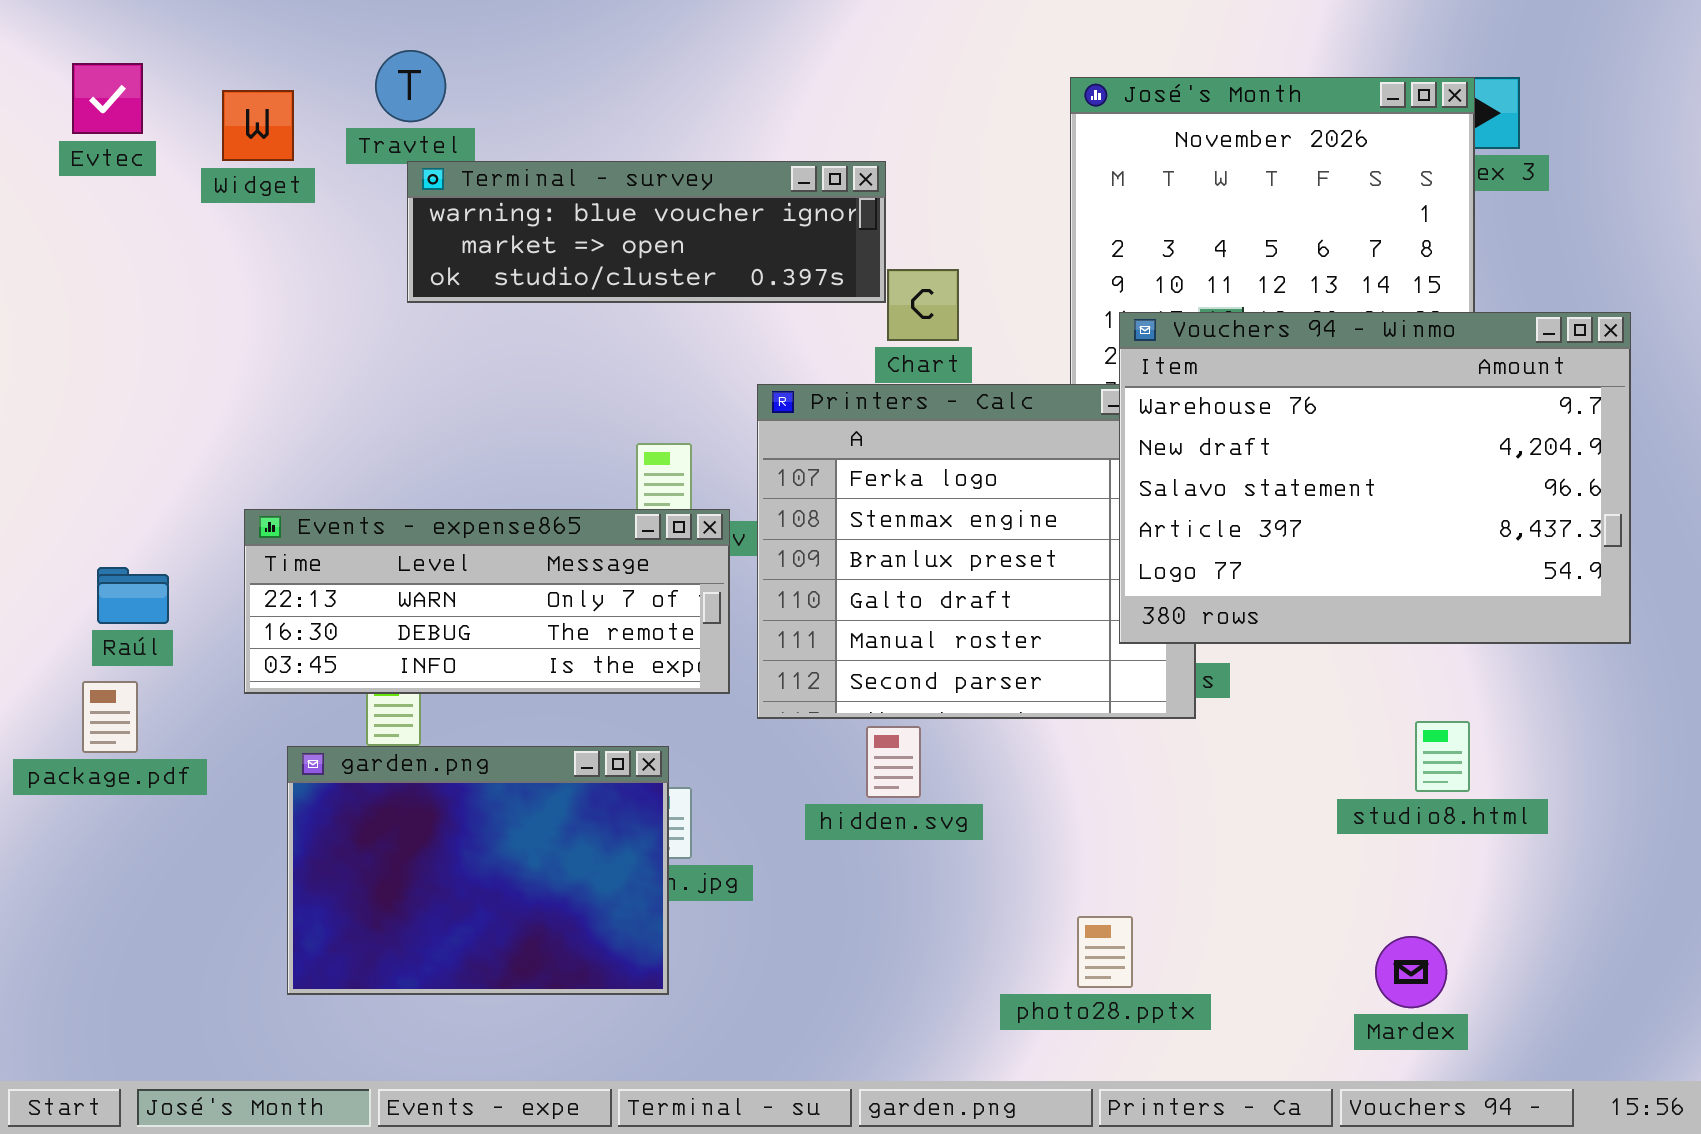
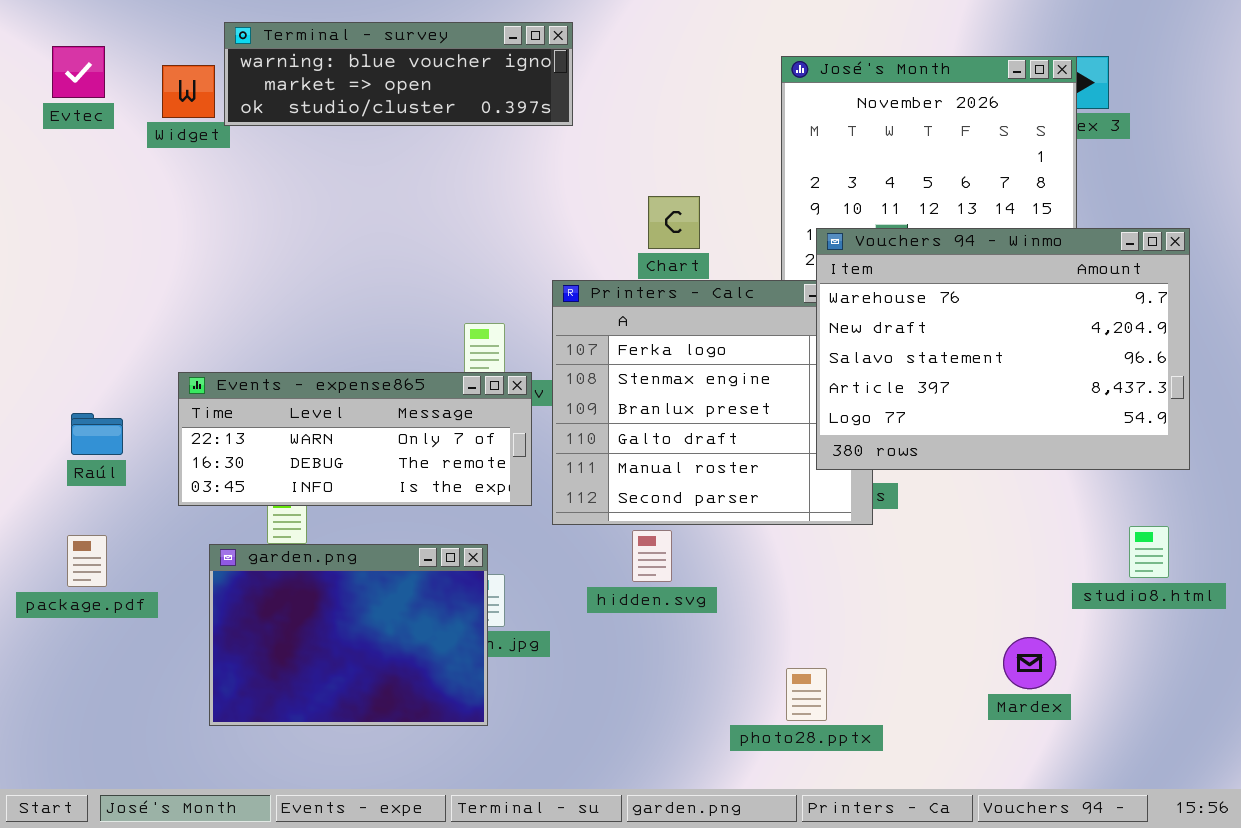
Terminal - survey: [407,161,886,303] -> [224,22,573,126], moved
package.pdf: [82,681,138,753] -> [67,535,107,587], moved
studio8.html: [1415,721,1470,792] -> [1129,526,1169,578], moved
Mardex: [1375,936,1447,1008] -> [1003,637,1056,689], moved

